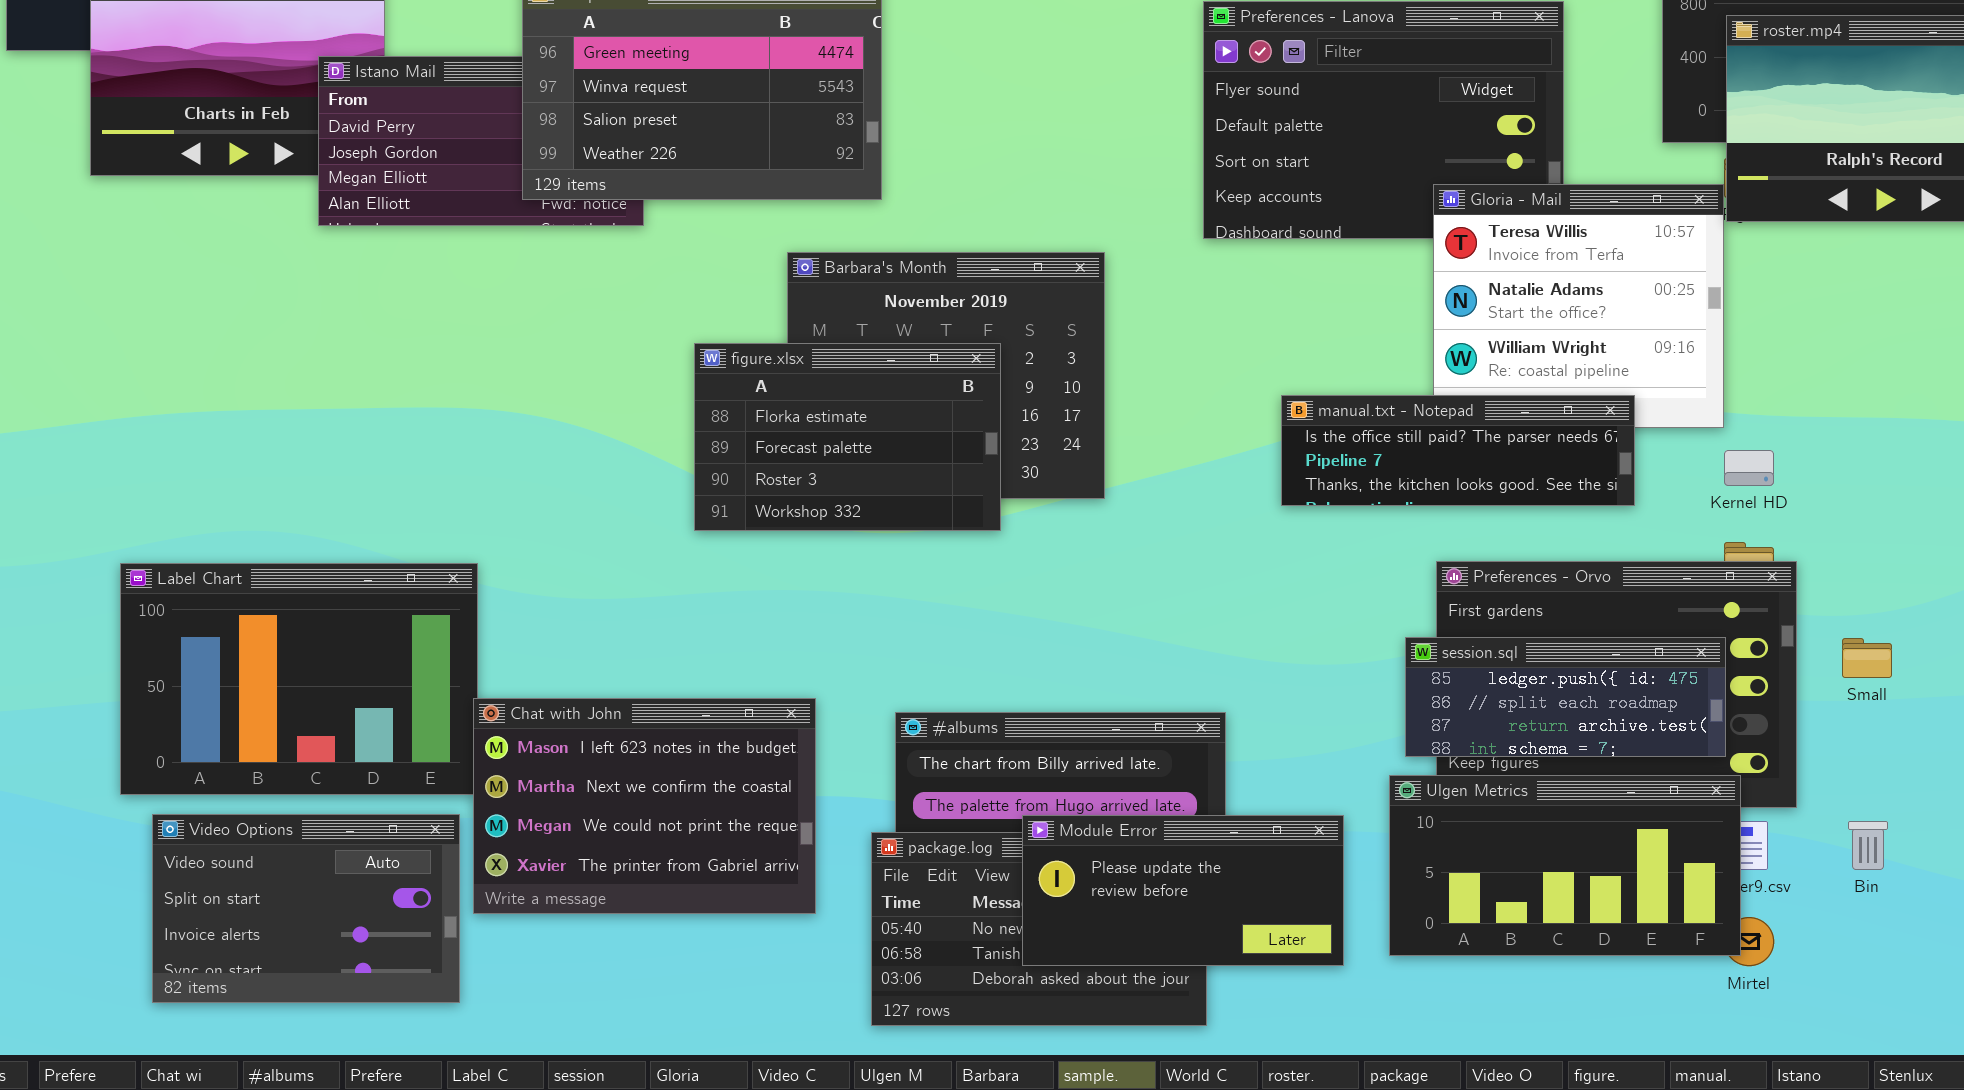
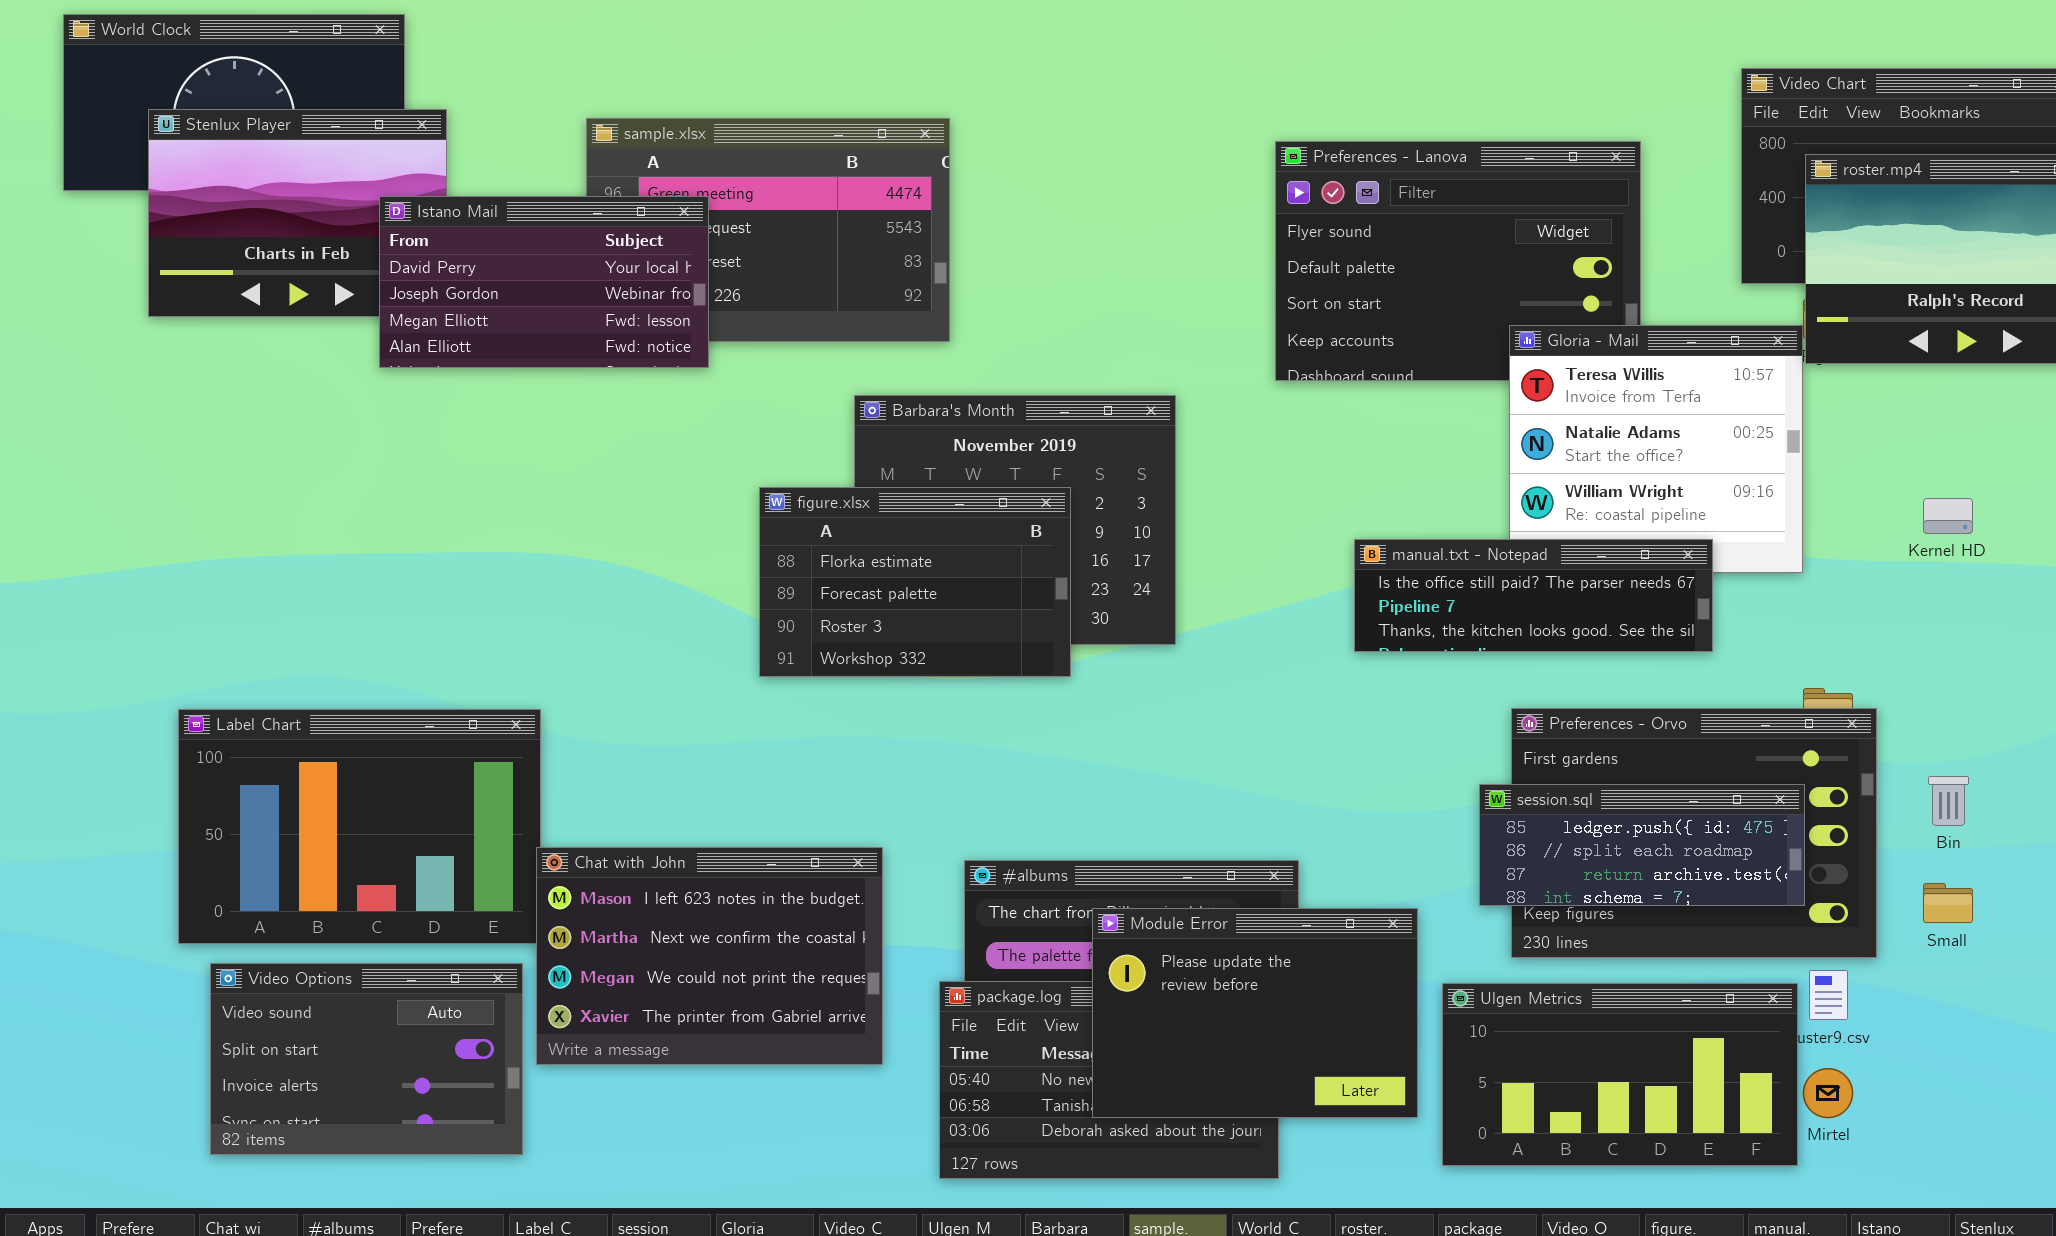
Istano Mail: [318,56,644,226] -> [379,196,709,368], raised
Kernel HD: [1724,450,1774,486] -> [1923,498,1973,534], moved
Small: [1842,638,1892,678] -> [1923,883,1973,923], moved
Ulgen Metrics: [1389,775,1741,956] -> [1442,983,1798,1166], moved
Module Error: [1022,815,1344,966] -> [1092,908,1418,1118], resized
Bin: [1848,821,1888,870] -> [1928,776,1969,826], moved

